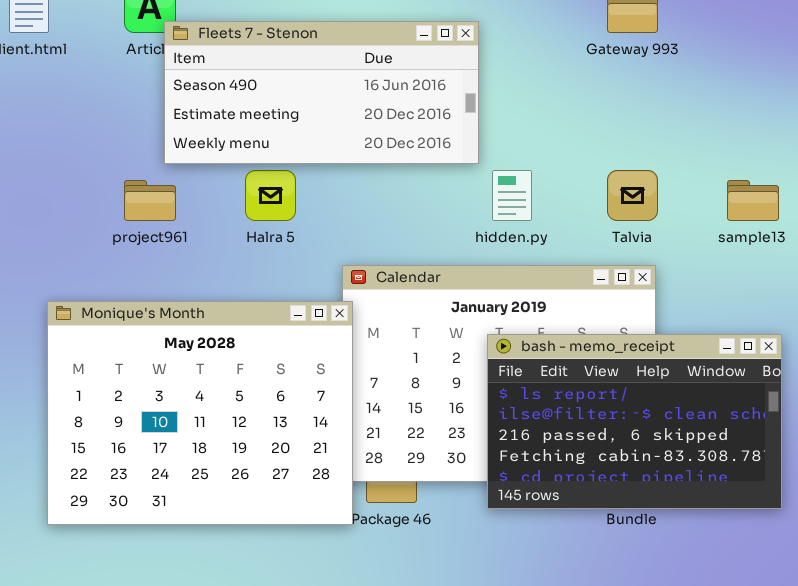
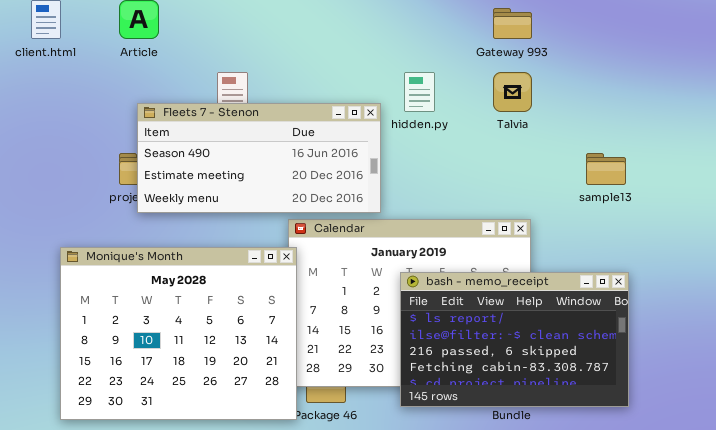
Fleets 7 - Stenon: [164,21,479,164] -> [137,103,381,213], moved
hidden.py: [492,170,532,221] -> [404,72,435,112], moved
Talvia: [607,170,658,221] -> [493,72,532,112], moved

